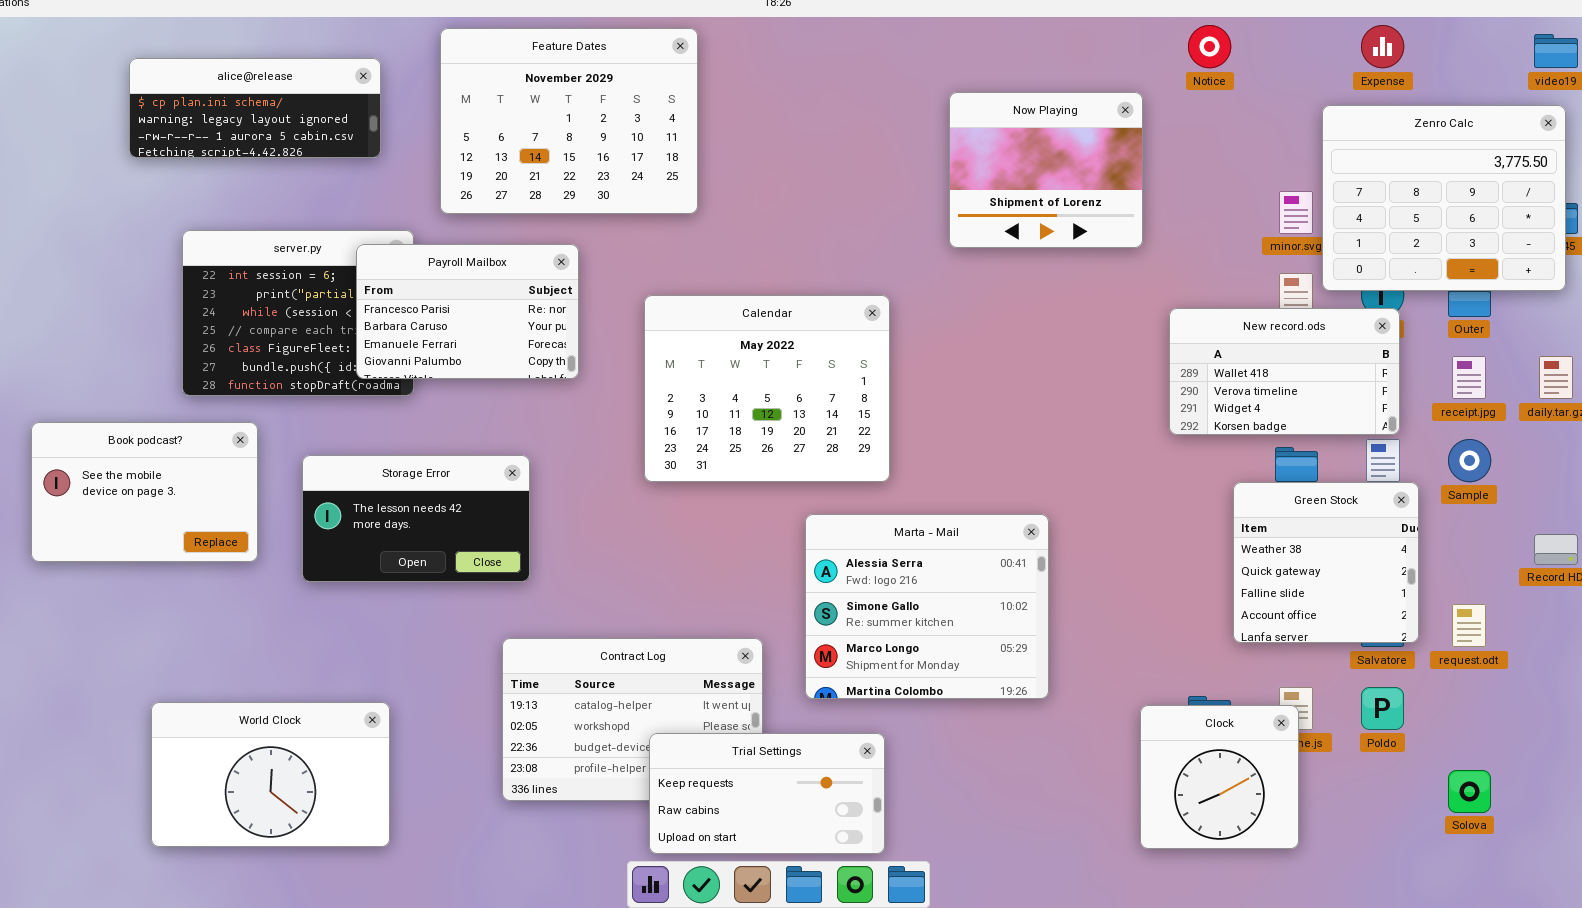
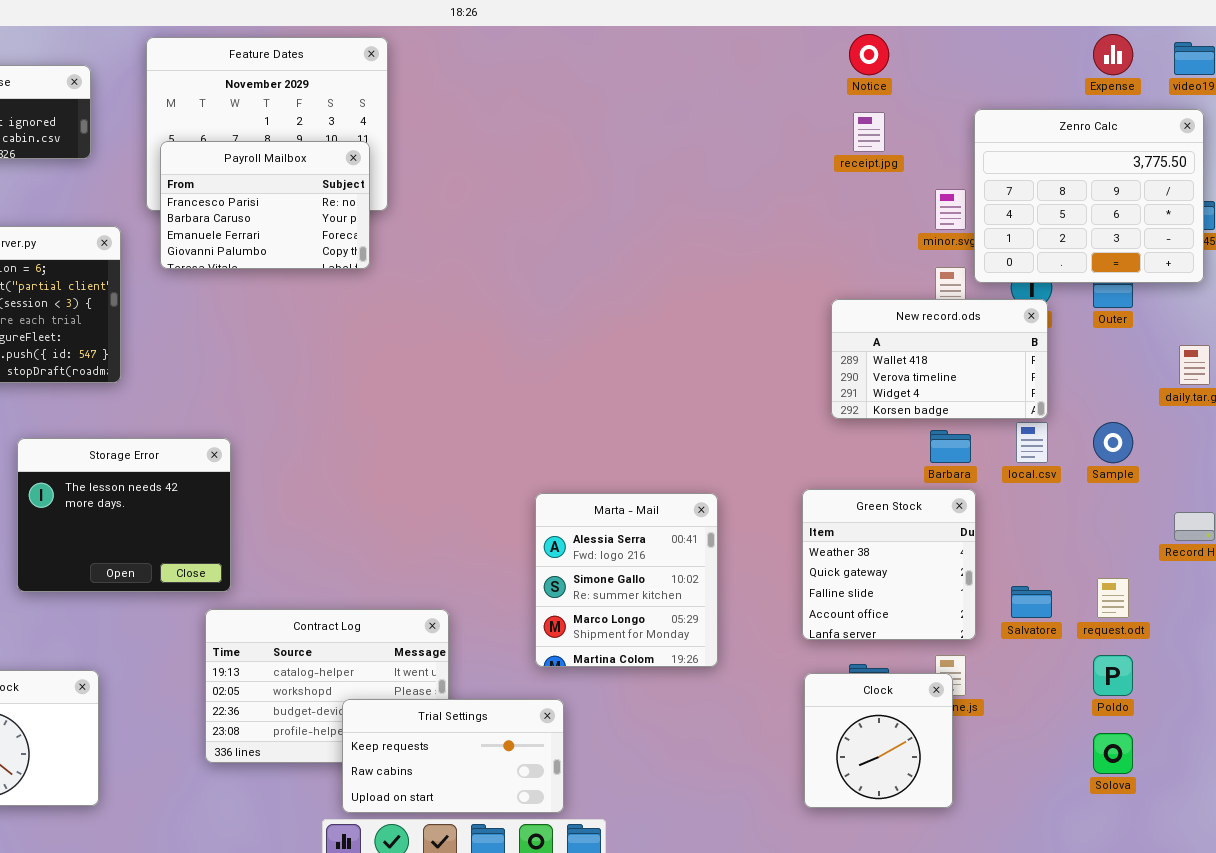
Expense: [1361,25,1404,68] -> [1093,34,1133,75], moved
Now Playing: [949,92,1143,248] -> none, closed
Payroll Mailbox: [356,244,579,379] -> [160,141,370,269], moved
Calendar: [644,295,890,482] -> none, closed
receipt.jpg: [1452,356,1486,399] -> [853,112,885,152], moved
Storage Error: [302,455,530,582] -> [17,438,231,592], resized
Green Stock: [1233,482,1419,643] -> [802,489,976,640], moved
Marta - Mail: [805,514,1049,699] -> [535,493,718,667], resized
Poldo: [1361,687,1404,730] -> [1093,655,1133,696], moved

